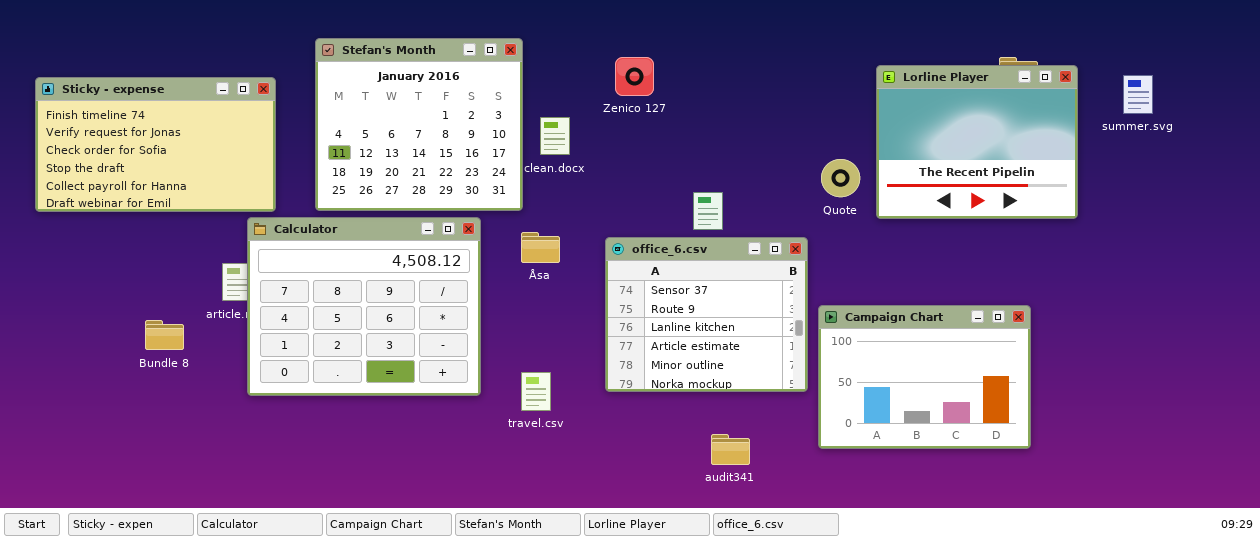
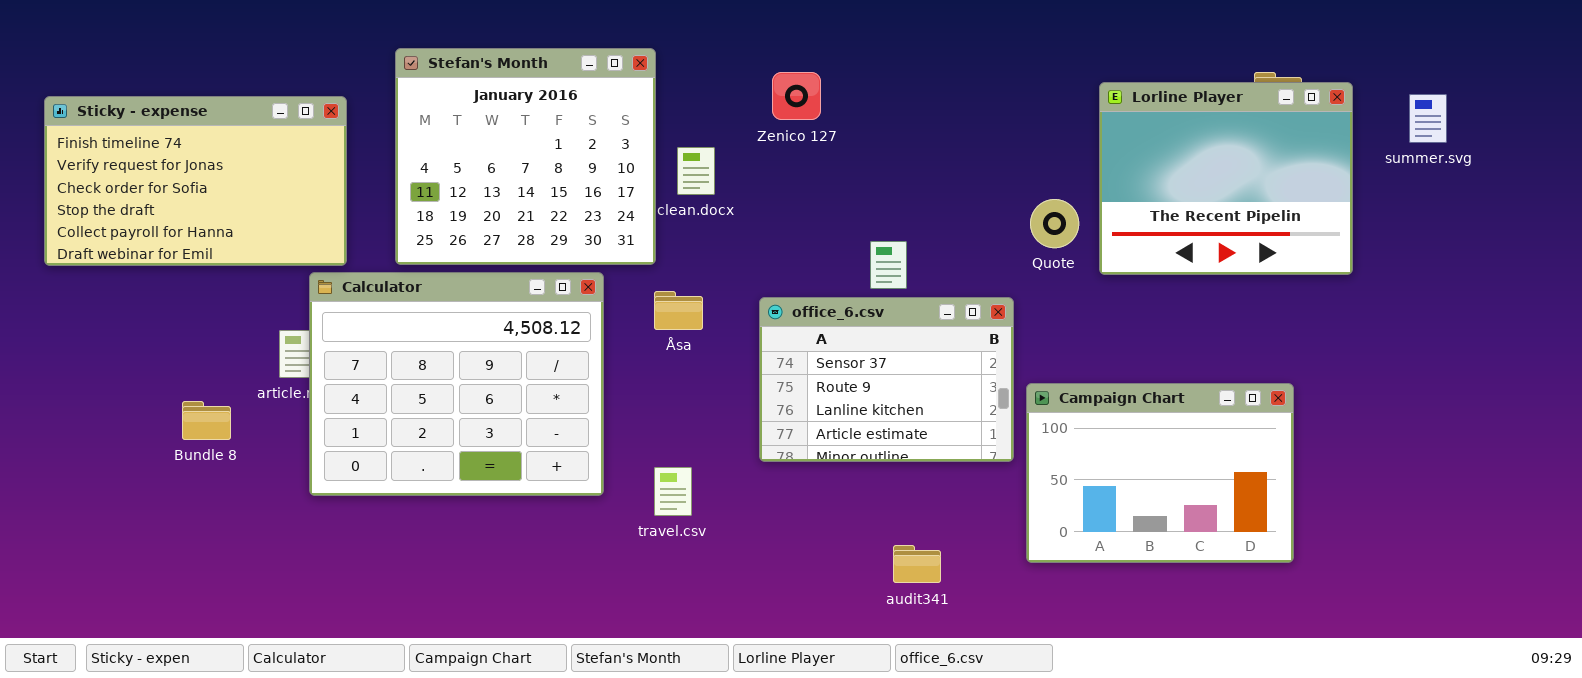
office_6.csv: [605,237,808,392] -> [759,297,1014,462], resized

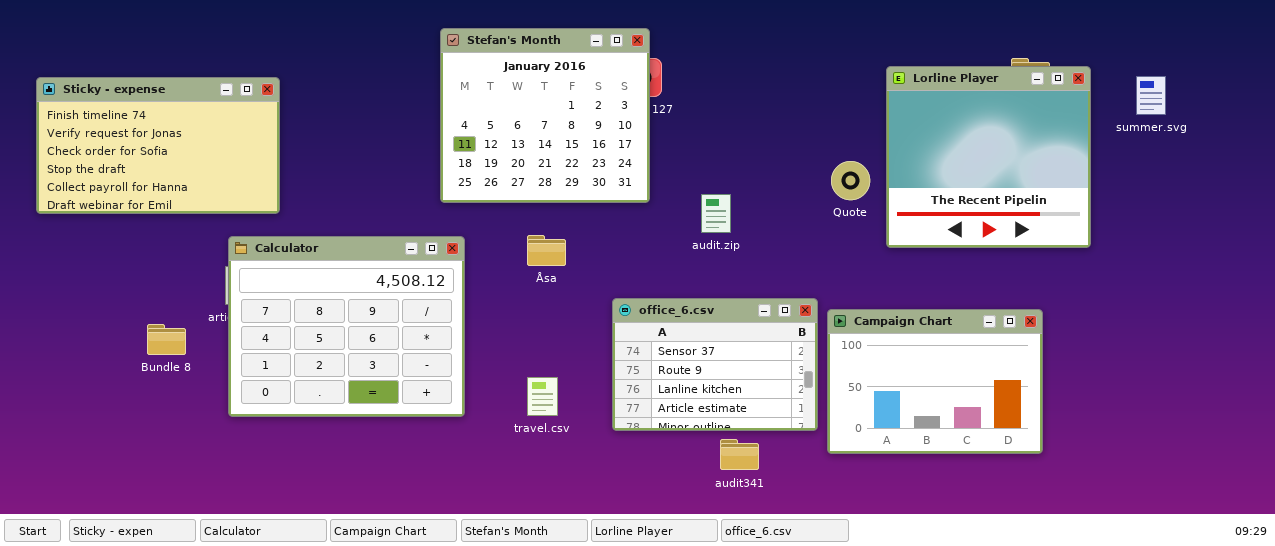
Stefan's Month: [395,48,656,265] -> [440,28,650,203], moved
Lorline Player: [1099,82,1353,275] -> [886,66,1091,248], resized
Calculator: [309,272,604,496] -> [228,236,465,417], moved
office_6.csv: [759,297,1014,462] -> [612,298,818,431], moved

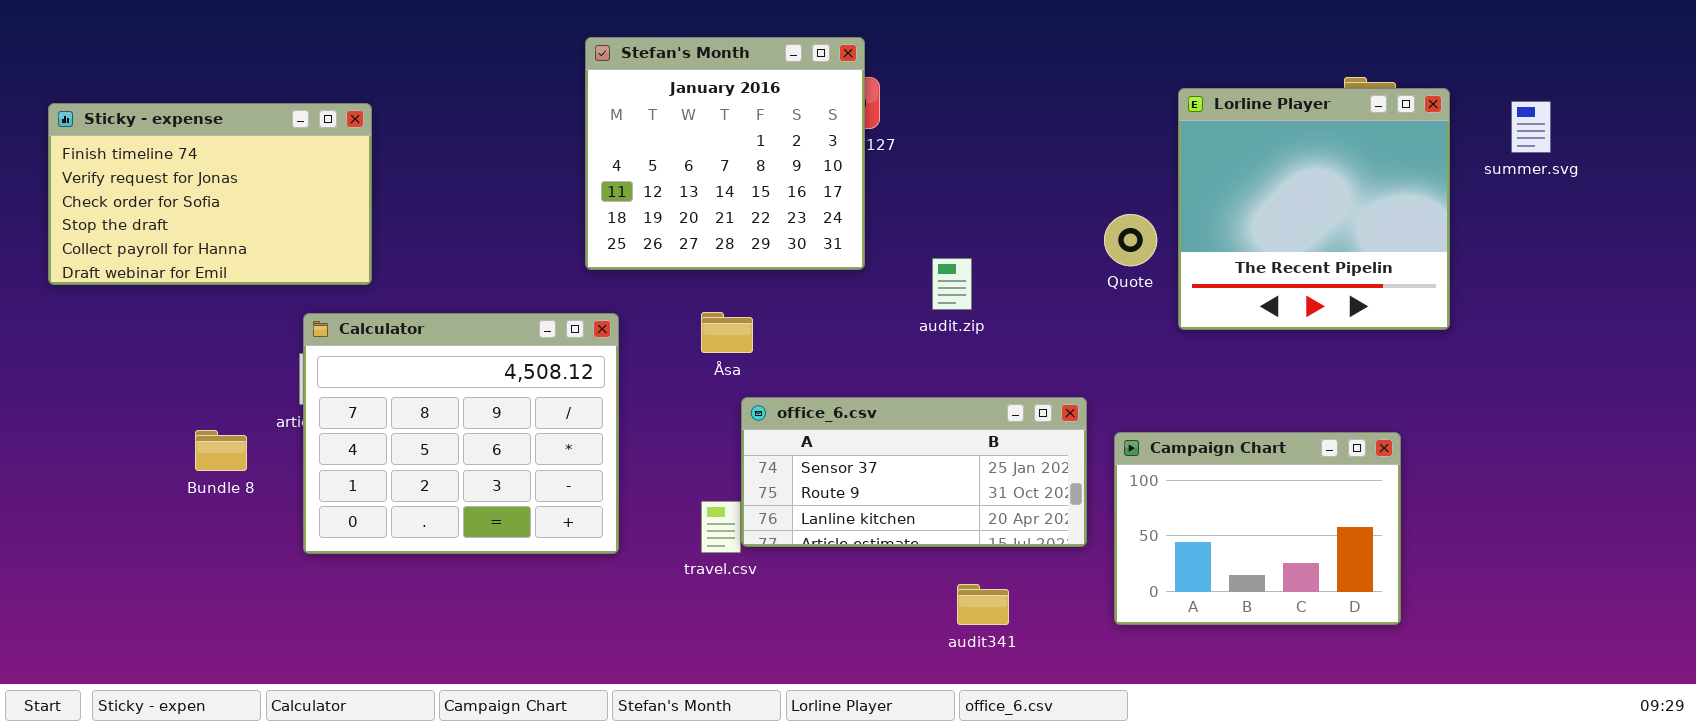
office_6.csv: [612,298,818,431] -> [741,397,1087,547], resized
Campaign Chart: [827,309,1043,454] -> [1114,432,1401,625], moved

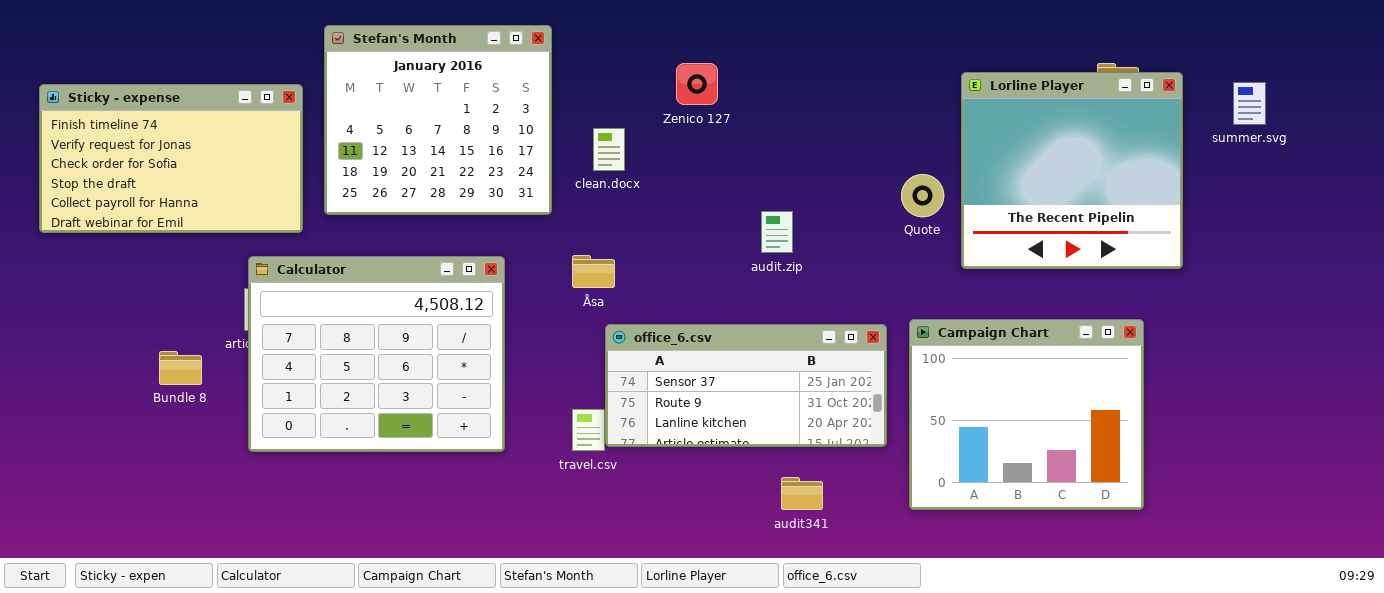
Stefan's Month: [585,37,865,270] -> [324,25,552,215], moved
Campaign Chart: [1114,432,1401,625] -> [909,319,1144,510], resized

